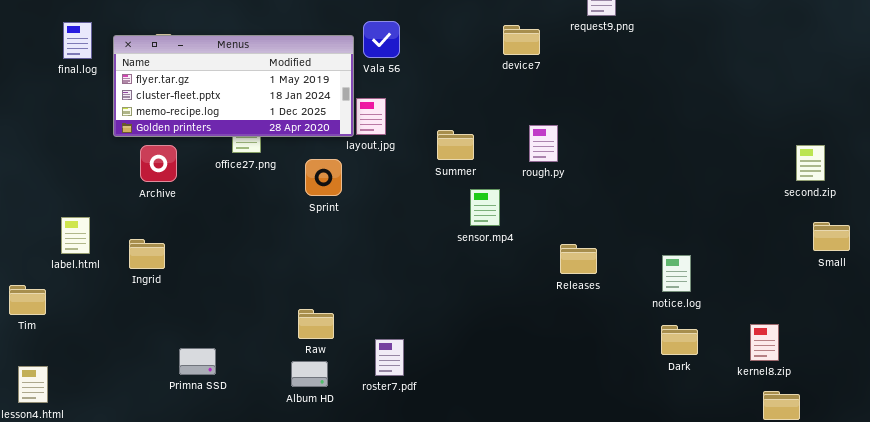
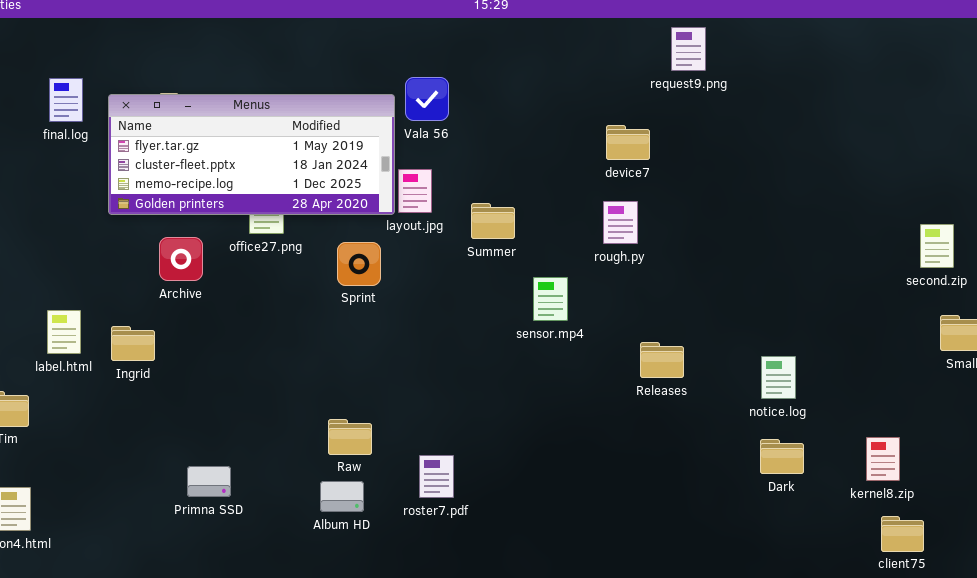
device7: [503,25,540,55] -> [606,125,650,160], moved
Summer: [437,130,474,160] -> [471,203,515,239], moved
Archive: [140,145,177,182] -> [159,237,203,281], moved
Ingrid: [129,239,165,269] -> [111,326,155,361], moved

